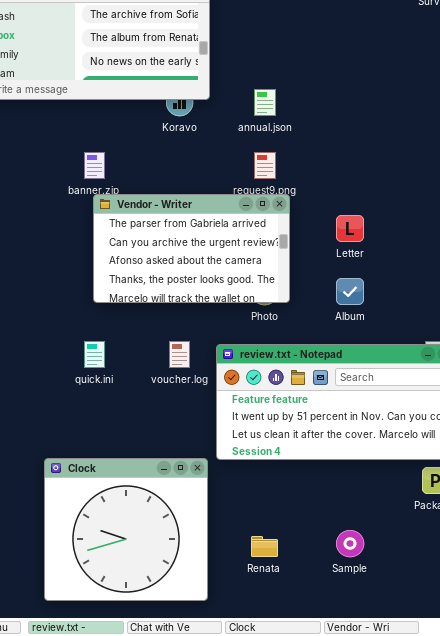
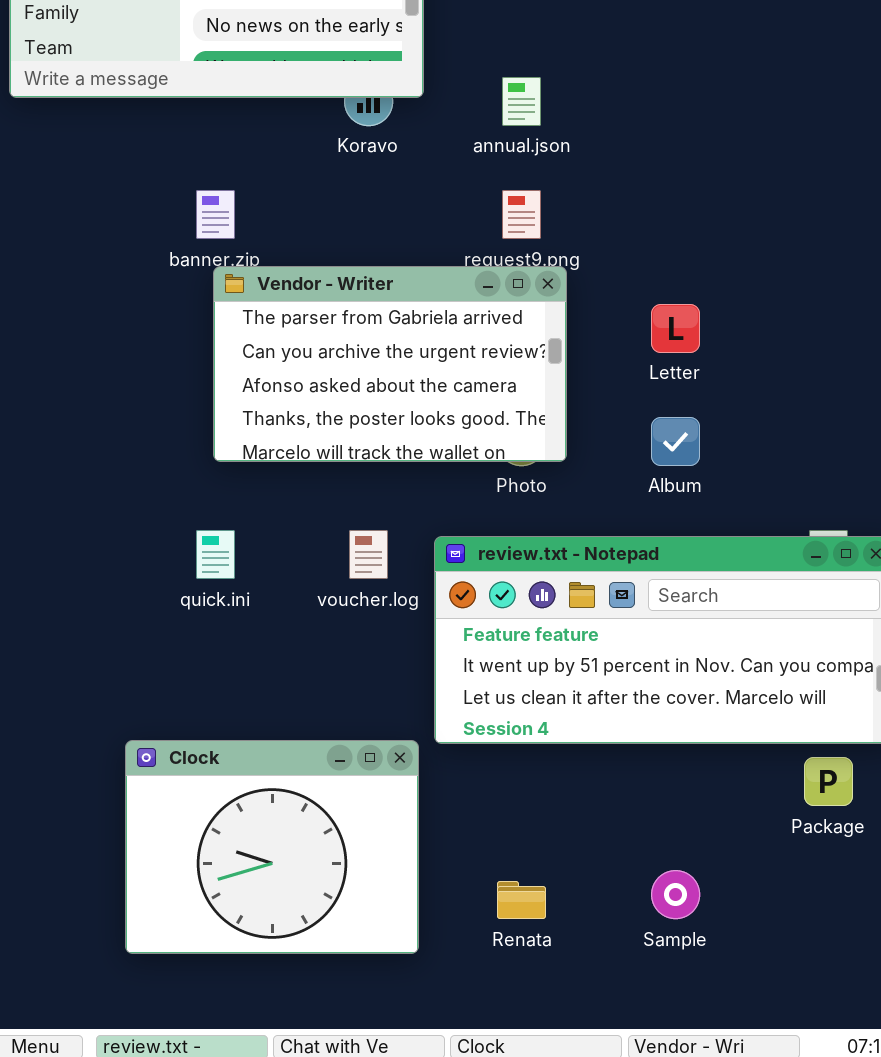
Clock: [44,458,208,601] -> [125,740,419,954], resized

